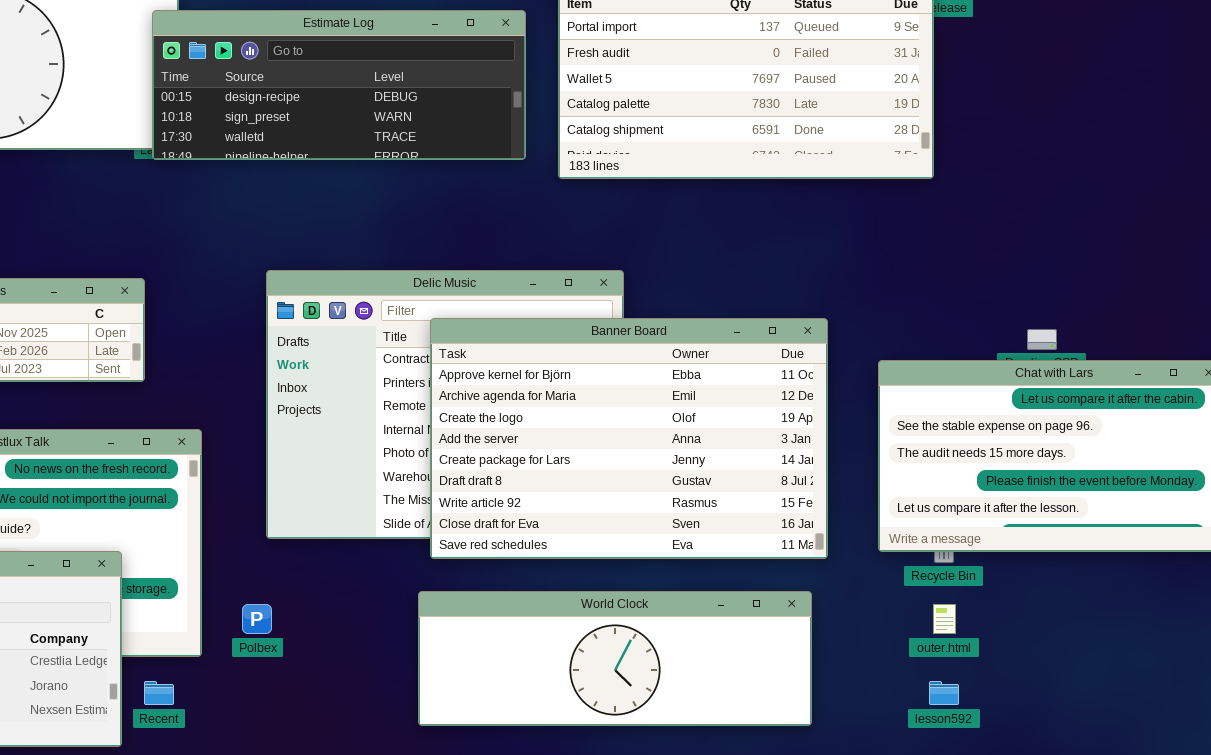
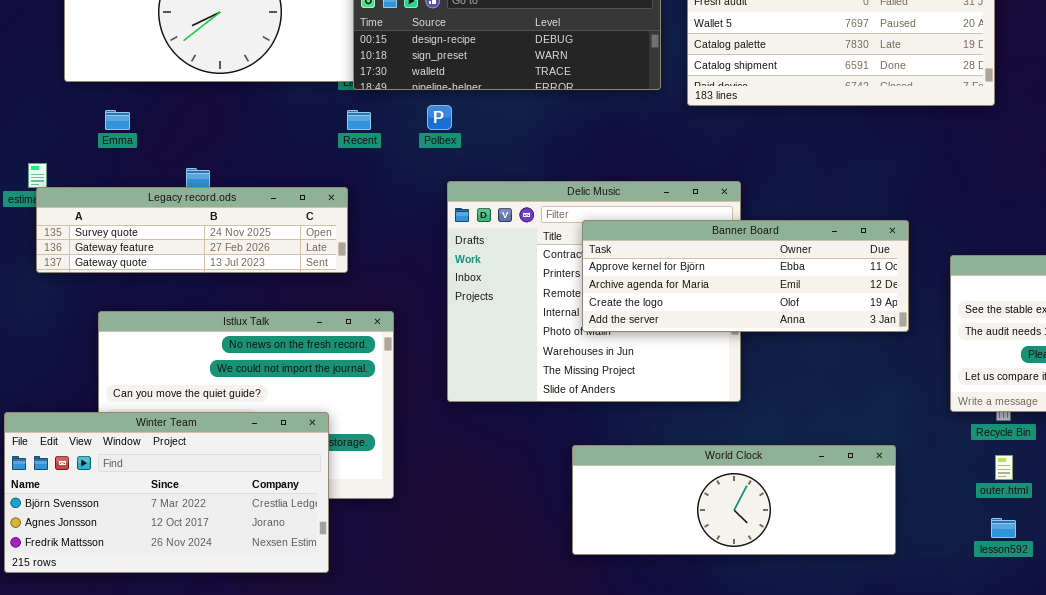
Banner Board: [430,318,828,559] -> [582,220,909,332], resized
Polbex: [242,604,272,634] -> [427,105,452,130], moved
Recent: [144,681,174,705] -> [347,110,371,130], moved

